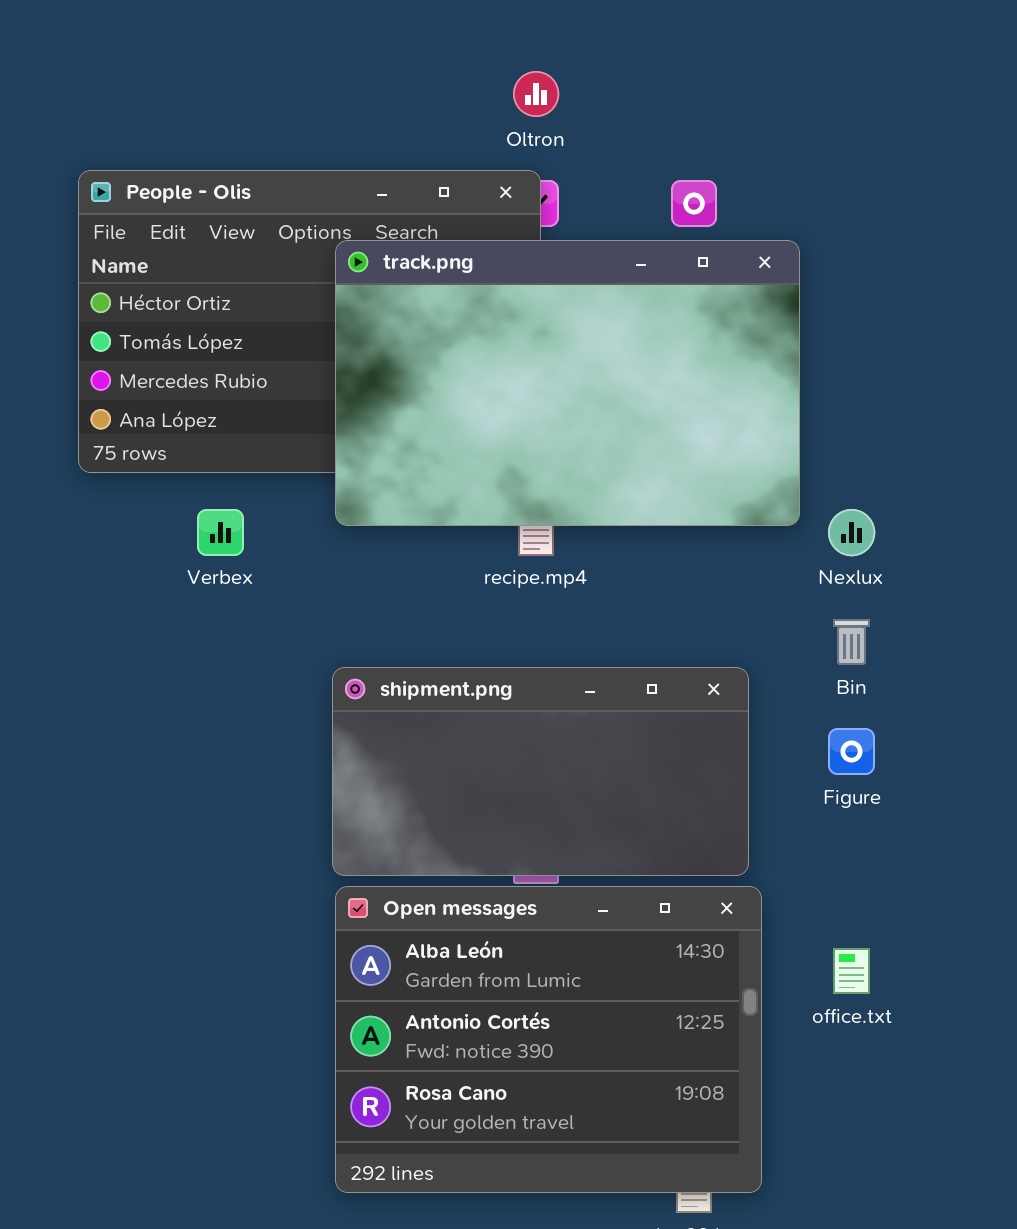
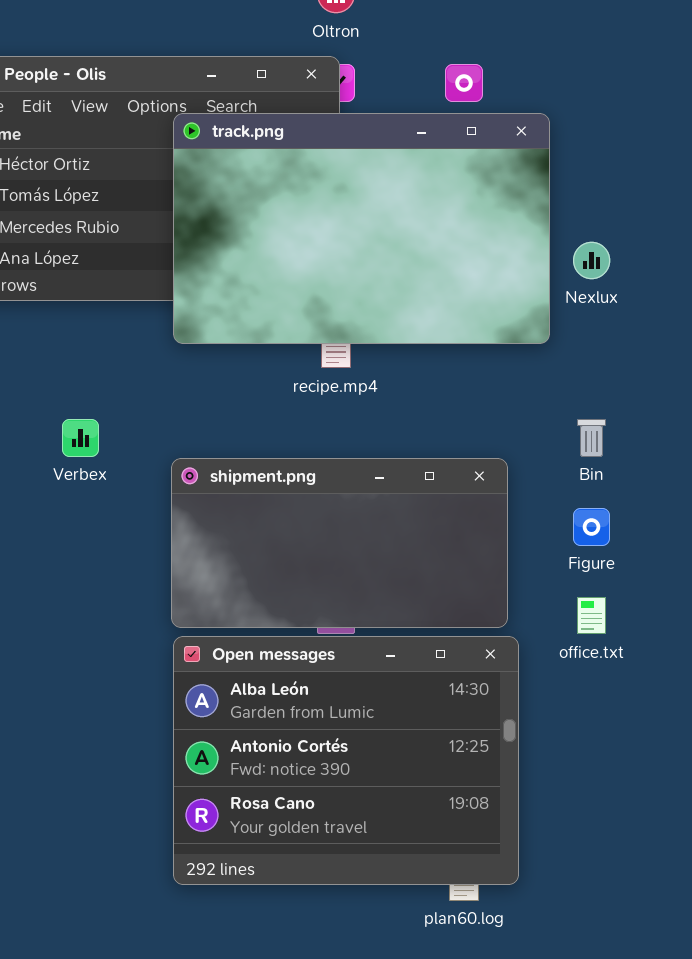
Verbex: [197,509,244,556] -> [62,419,99,457], moved
Nexlux: [828,509,875,556] -> [573,242,610,279], moved
office.txt: [833,948,870,994] -> [577,597,606,634], moved

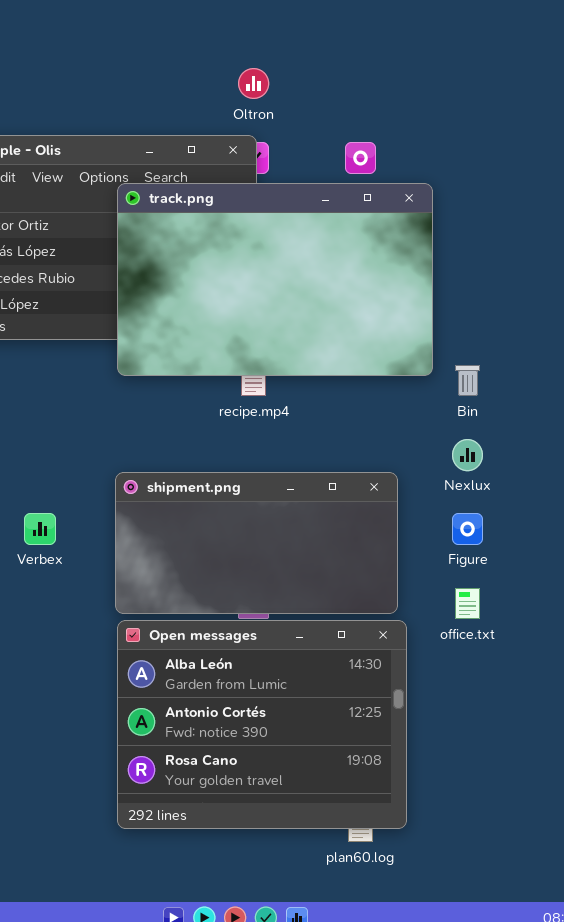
Nexlux: [573,242,610,279] -> [452,439,483,471], moved
Verbex: [62,419,99,457] -> [24,513,56,545], moved
Bin: [577,419,606,457] -> [455,365,480,396], moved

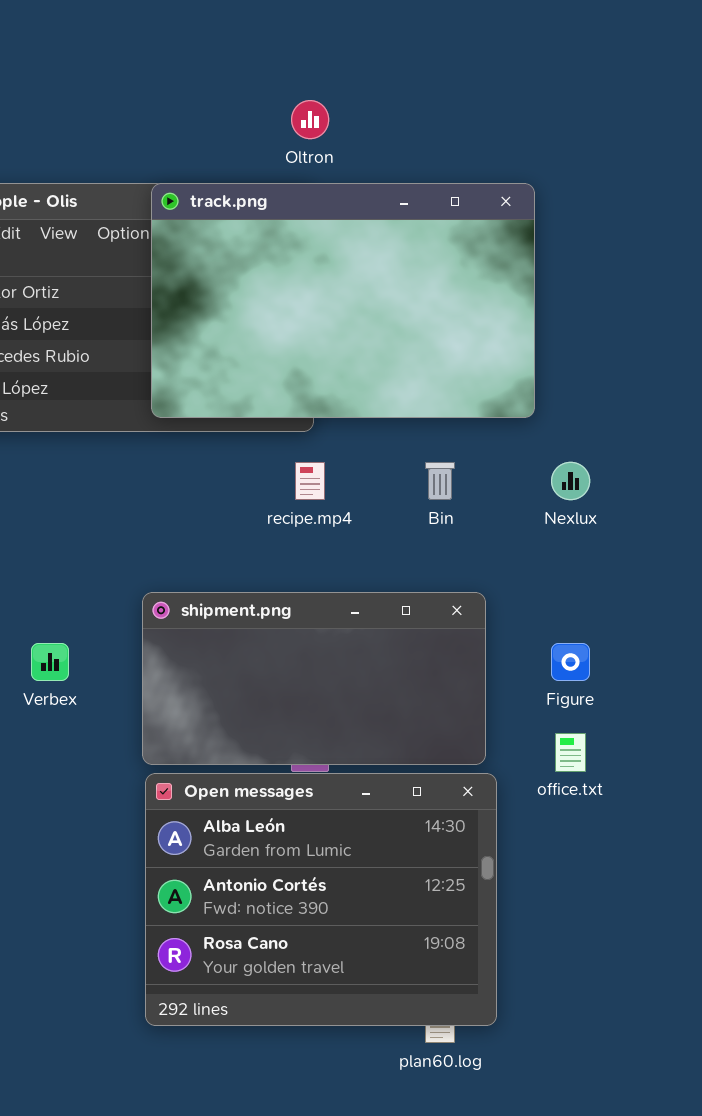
track.png: [117,183,433,376] -> [151,183,535,418], moved
Bin: [455,365,480,396] -> [425,462,455,500], moved
Nexlux: [452,439,483,471] -> [551,462,590,500], moved

